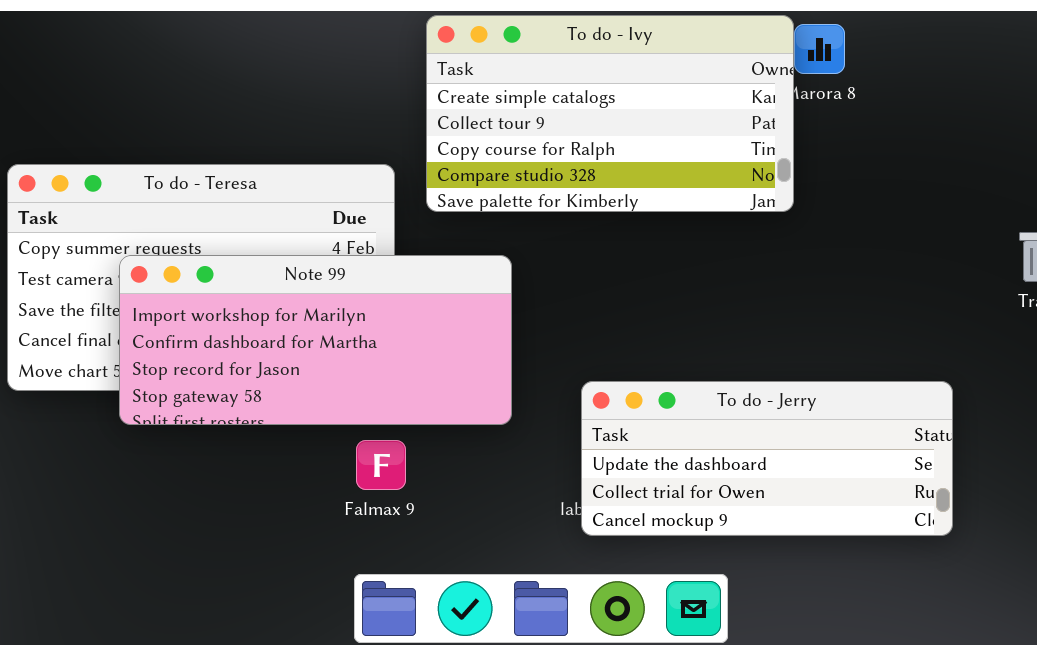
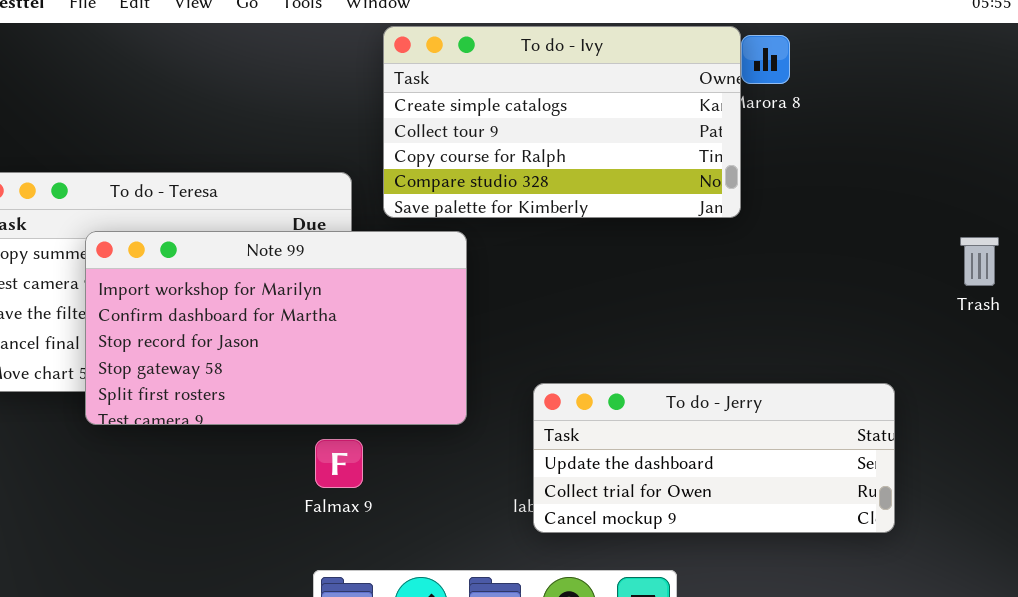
Note 99: [119,255,512,425] -> [85,231,467,425], resized

